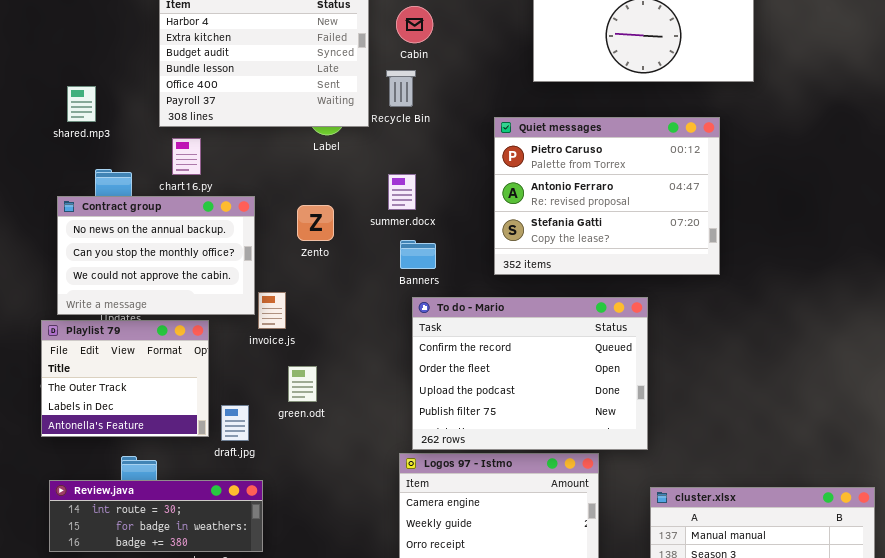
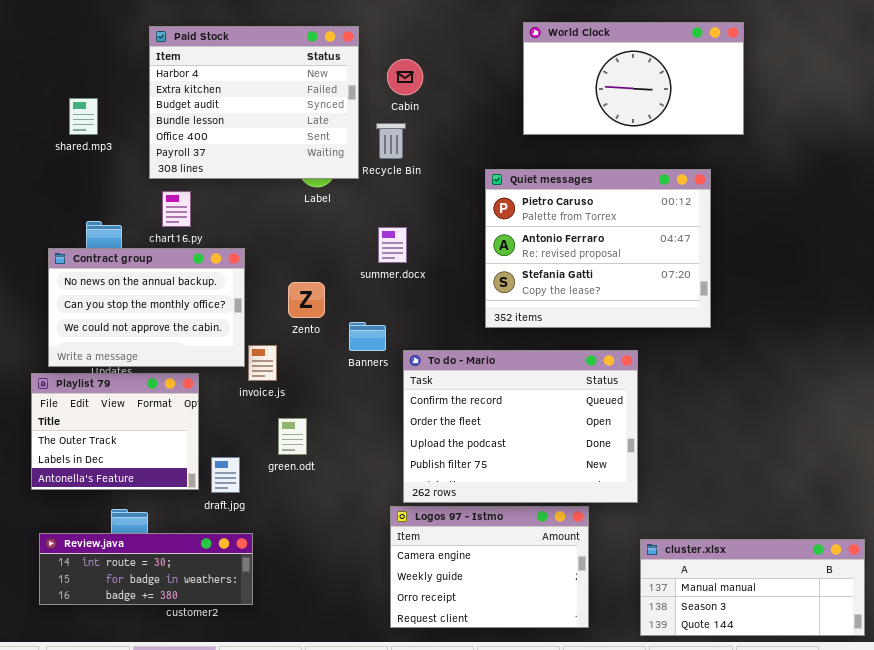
shared.mp3: [67,86,96,122] -> [69,98,98,135], moved
Zento: [297,205,334,241] -> [288,282,325,318], moved
Banners: [400,240,436,269] -> [349,322,386,351], moved

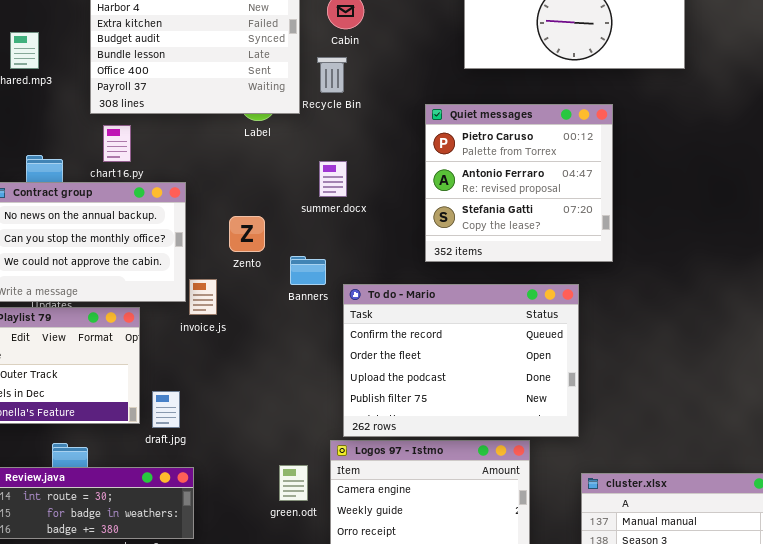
Quiet messages: [485,169,711,328] -> [425,104,613,262], resized
green.odt: [278,418,307,455] -> [279,465,308,501], moved

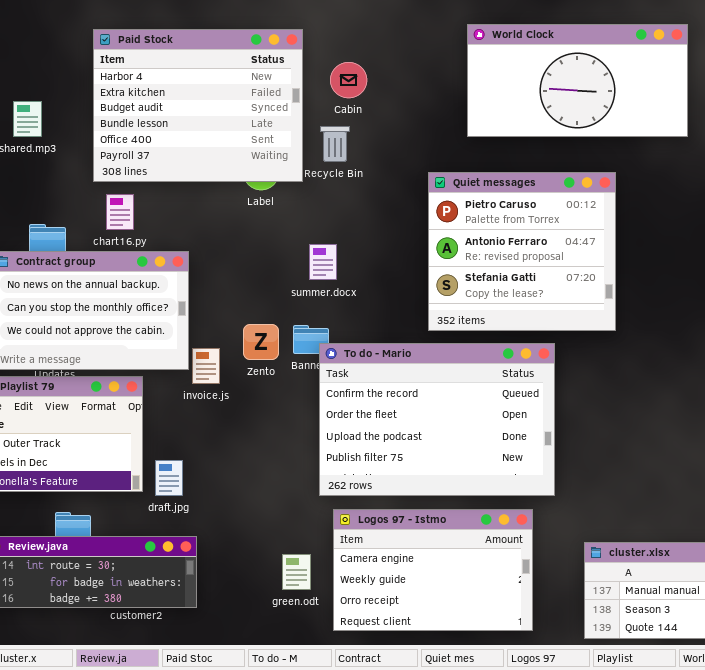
summer.docx: [319,161,347,197] -> [309,244,337,280], moved
Zento: [229,216,265,252] -> [243,324,279,360], moved
To do - Mario: [343,284,579,437] -> [319,343,555,496], moved
green.odt: [279,465,308,501] -> [282,554,311,590], moved

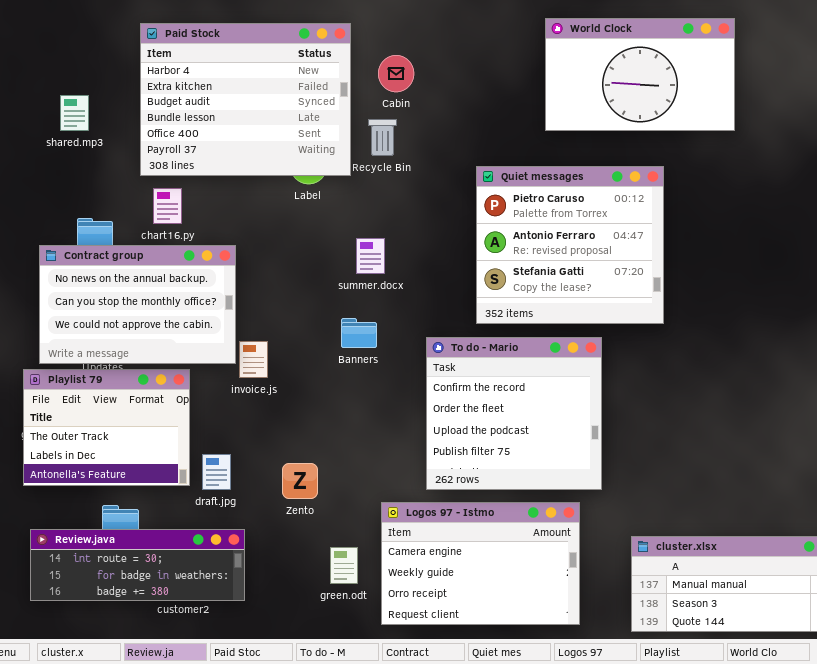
World Clock: [467,24,688,137] -> [545,18,735,131], resized
Zento: [243,324,279,360] -> [282,463,318,499], moved
To do - Mario: [319,343,555,496] -> [426,337,602,490], resized

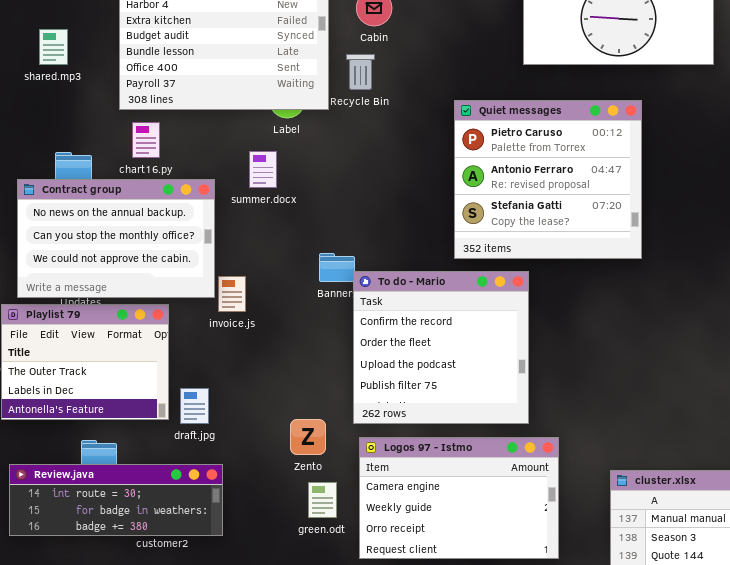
summer.docx: [356,238,385,274] -> [249,151,277,188], moved
To do - Mario: [426,337,602,490] -> [353,271,529,424], moved
Zento: [282,463,318,499] -> [290,419,326,455], moved

